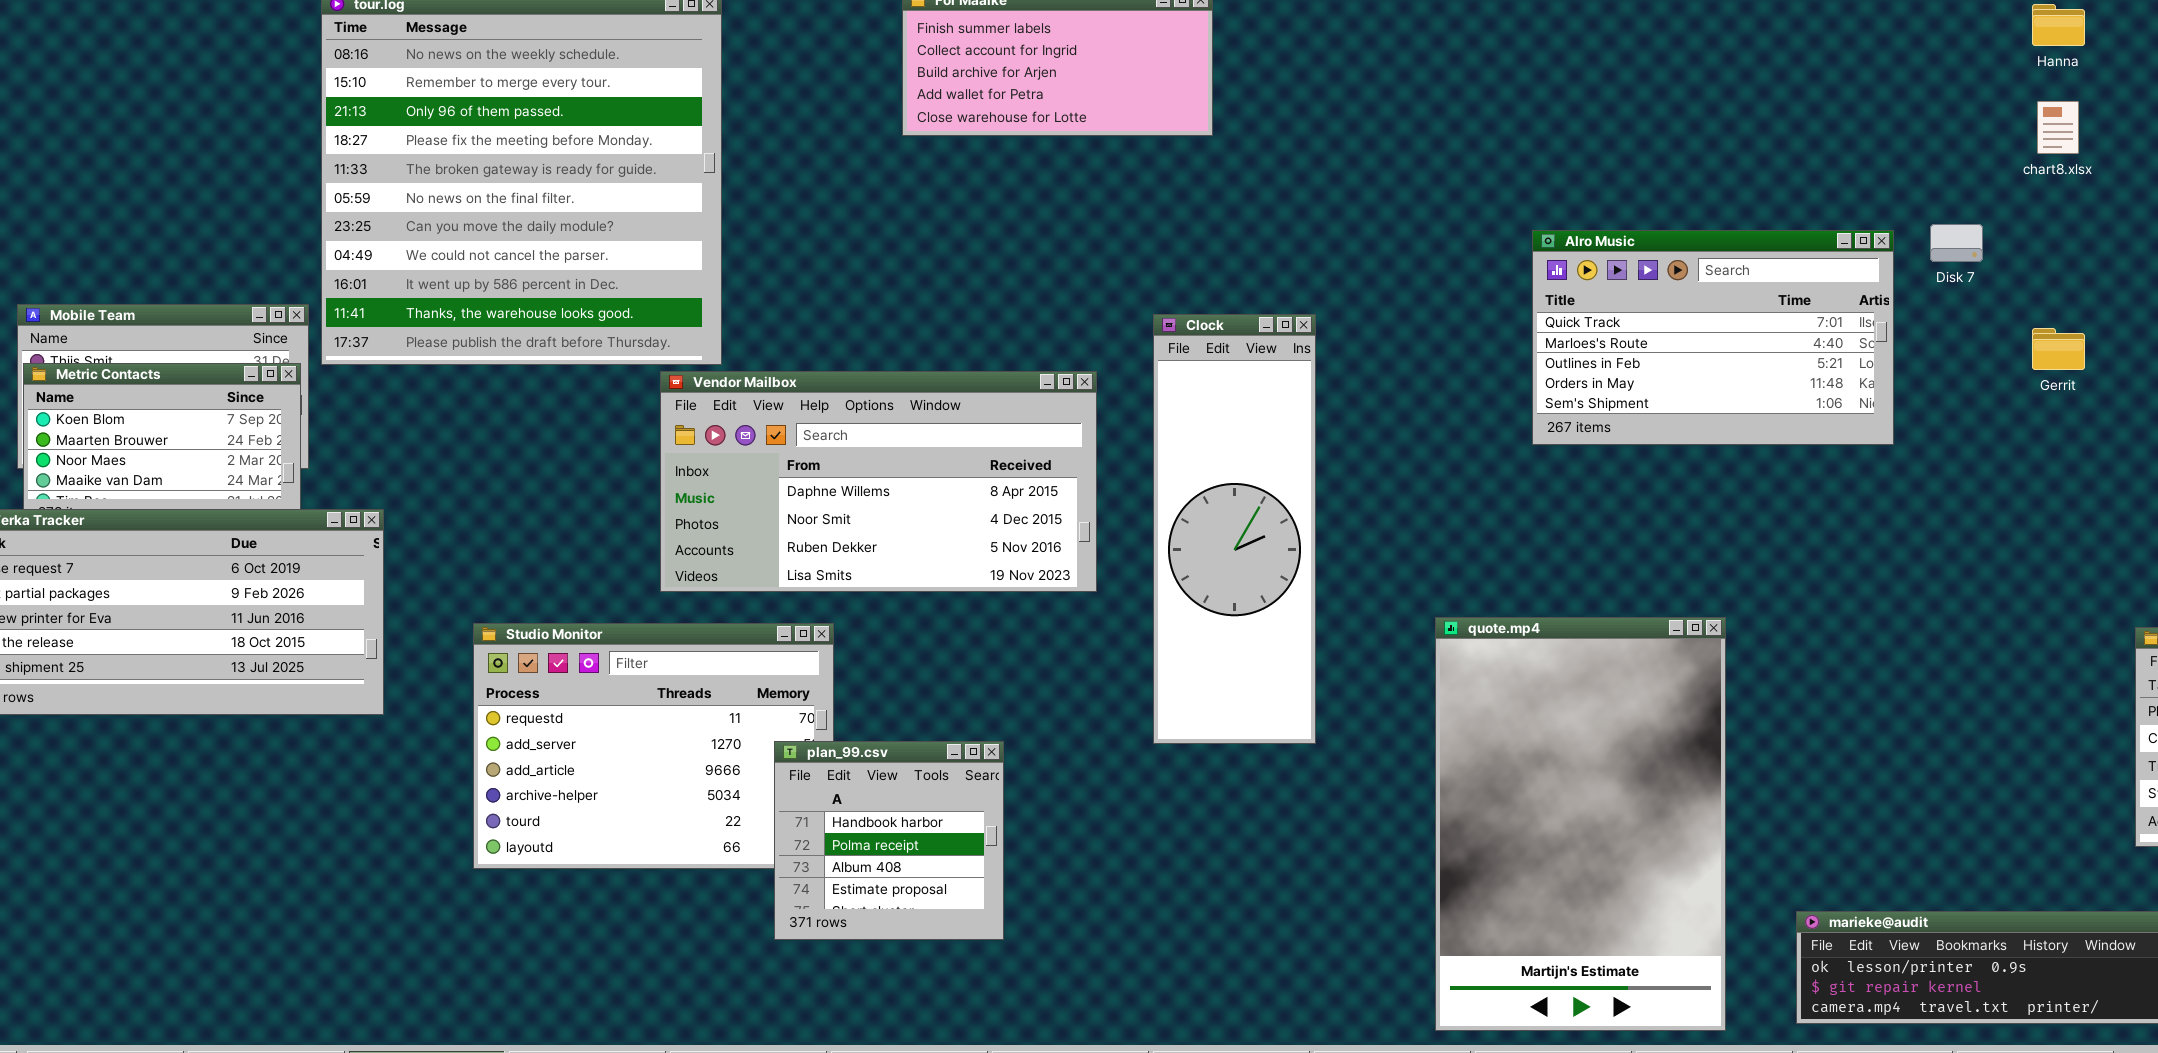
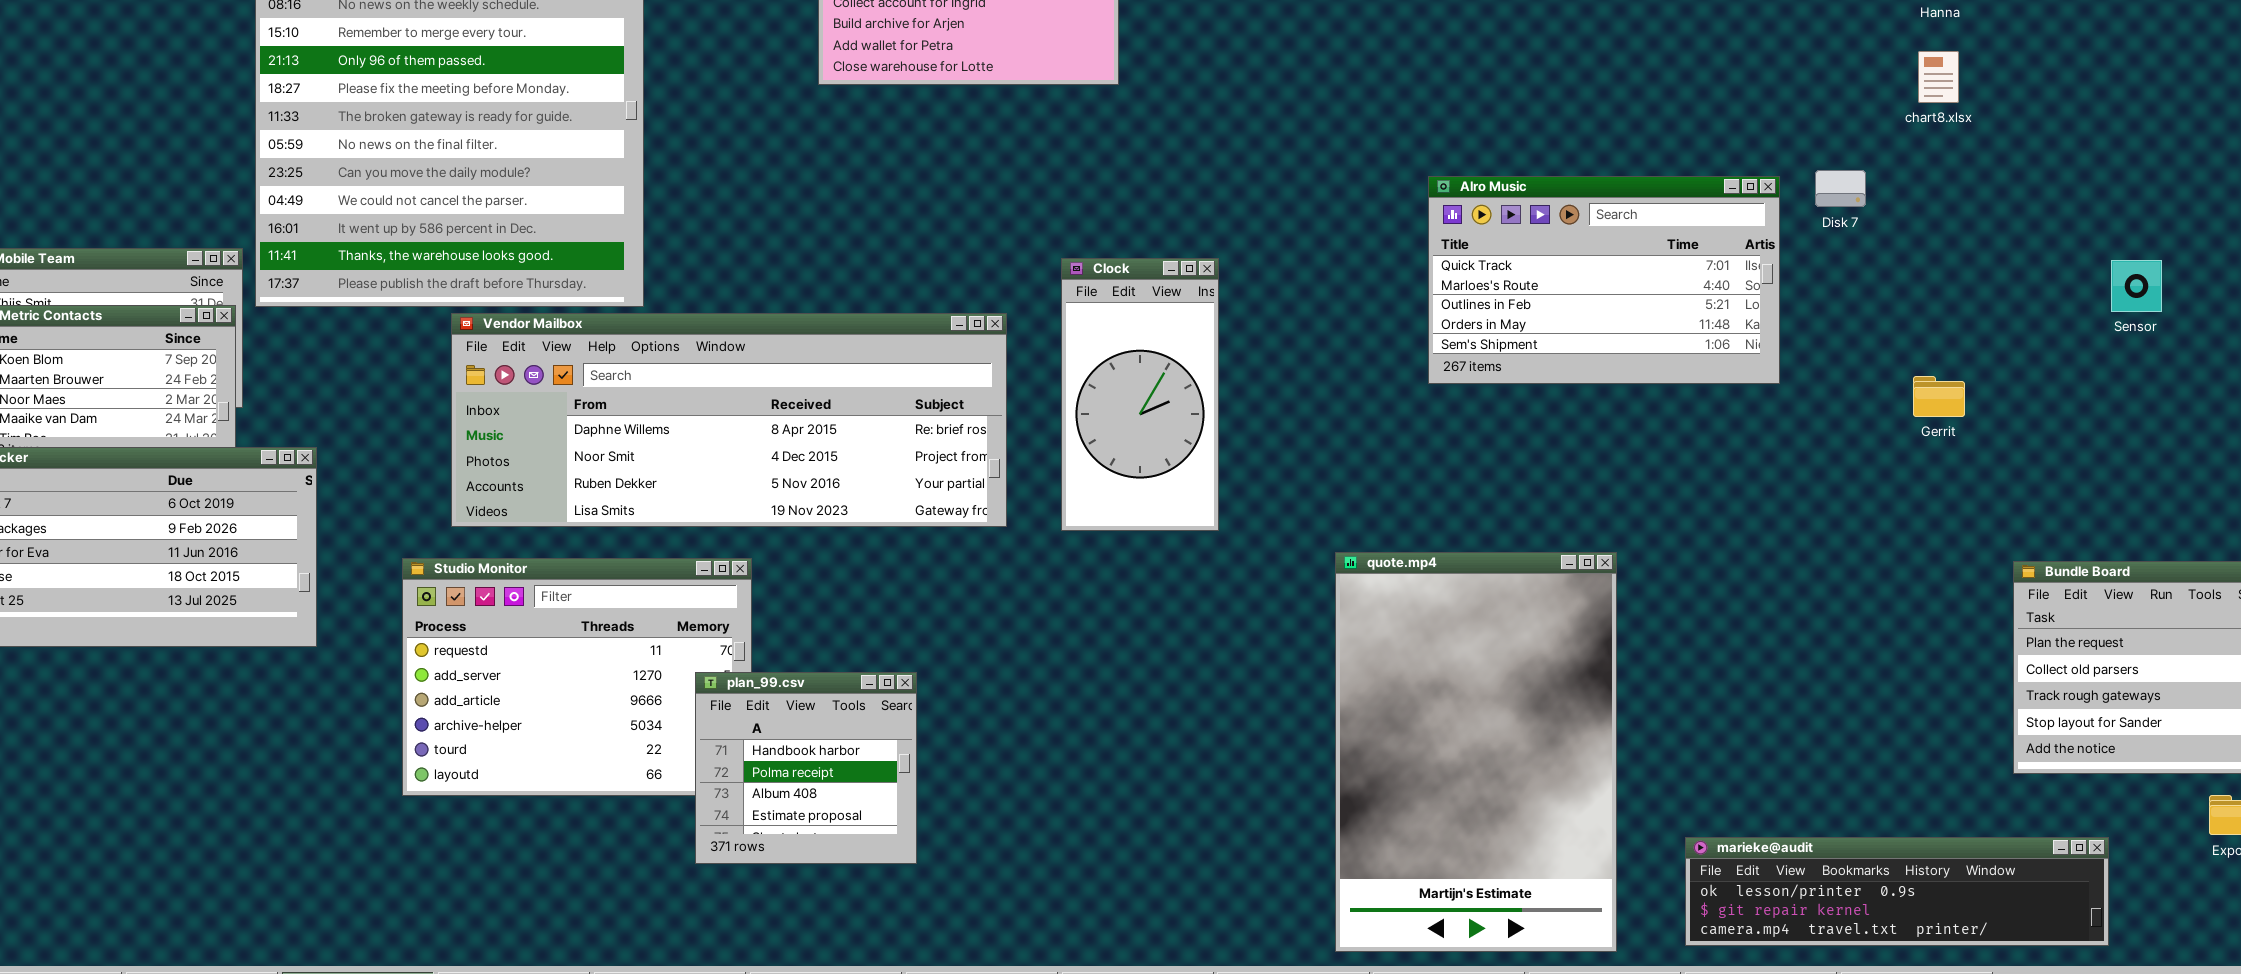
Clock: [1153,314,1316,744] -> [1061,258,1219,531], resized
Gerrit: [2032,328,2085,370] -> [1913,376,1965,417], moved
Vendor Mailbox: [660,371,1097,592] -> [451,313,1007,527], resized

